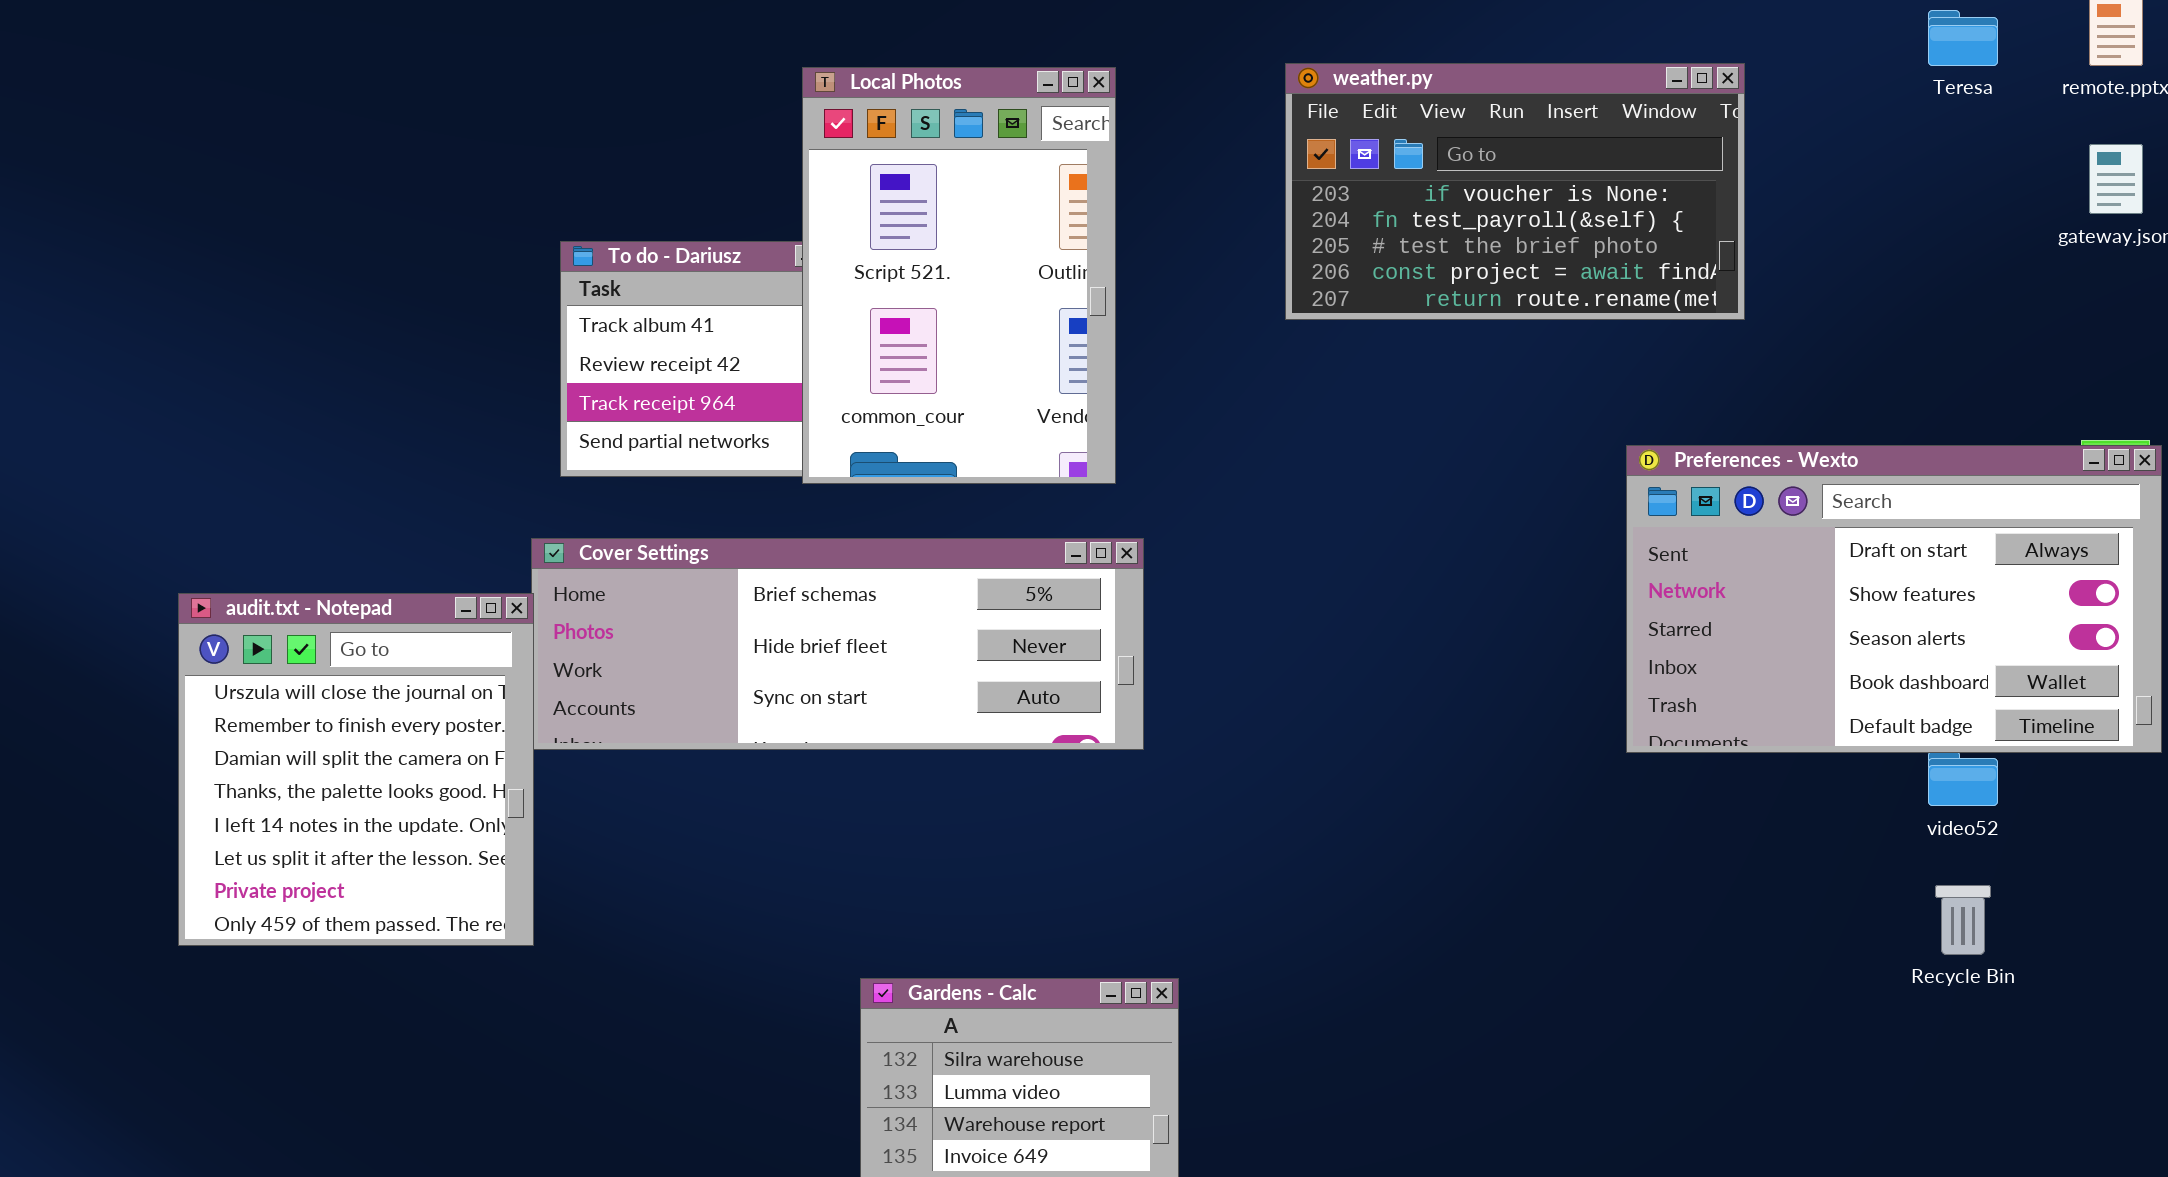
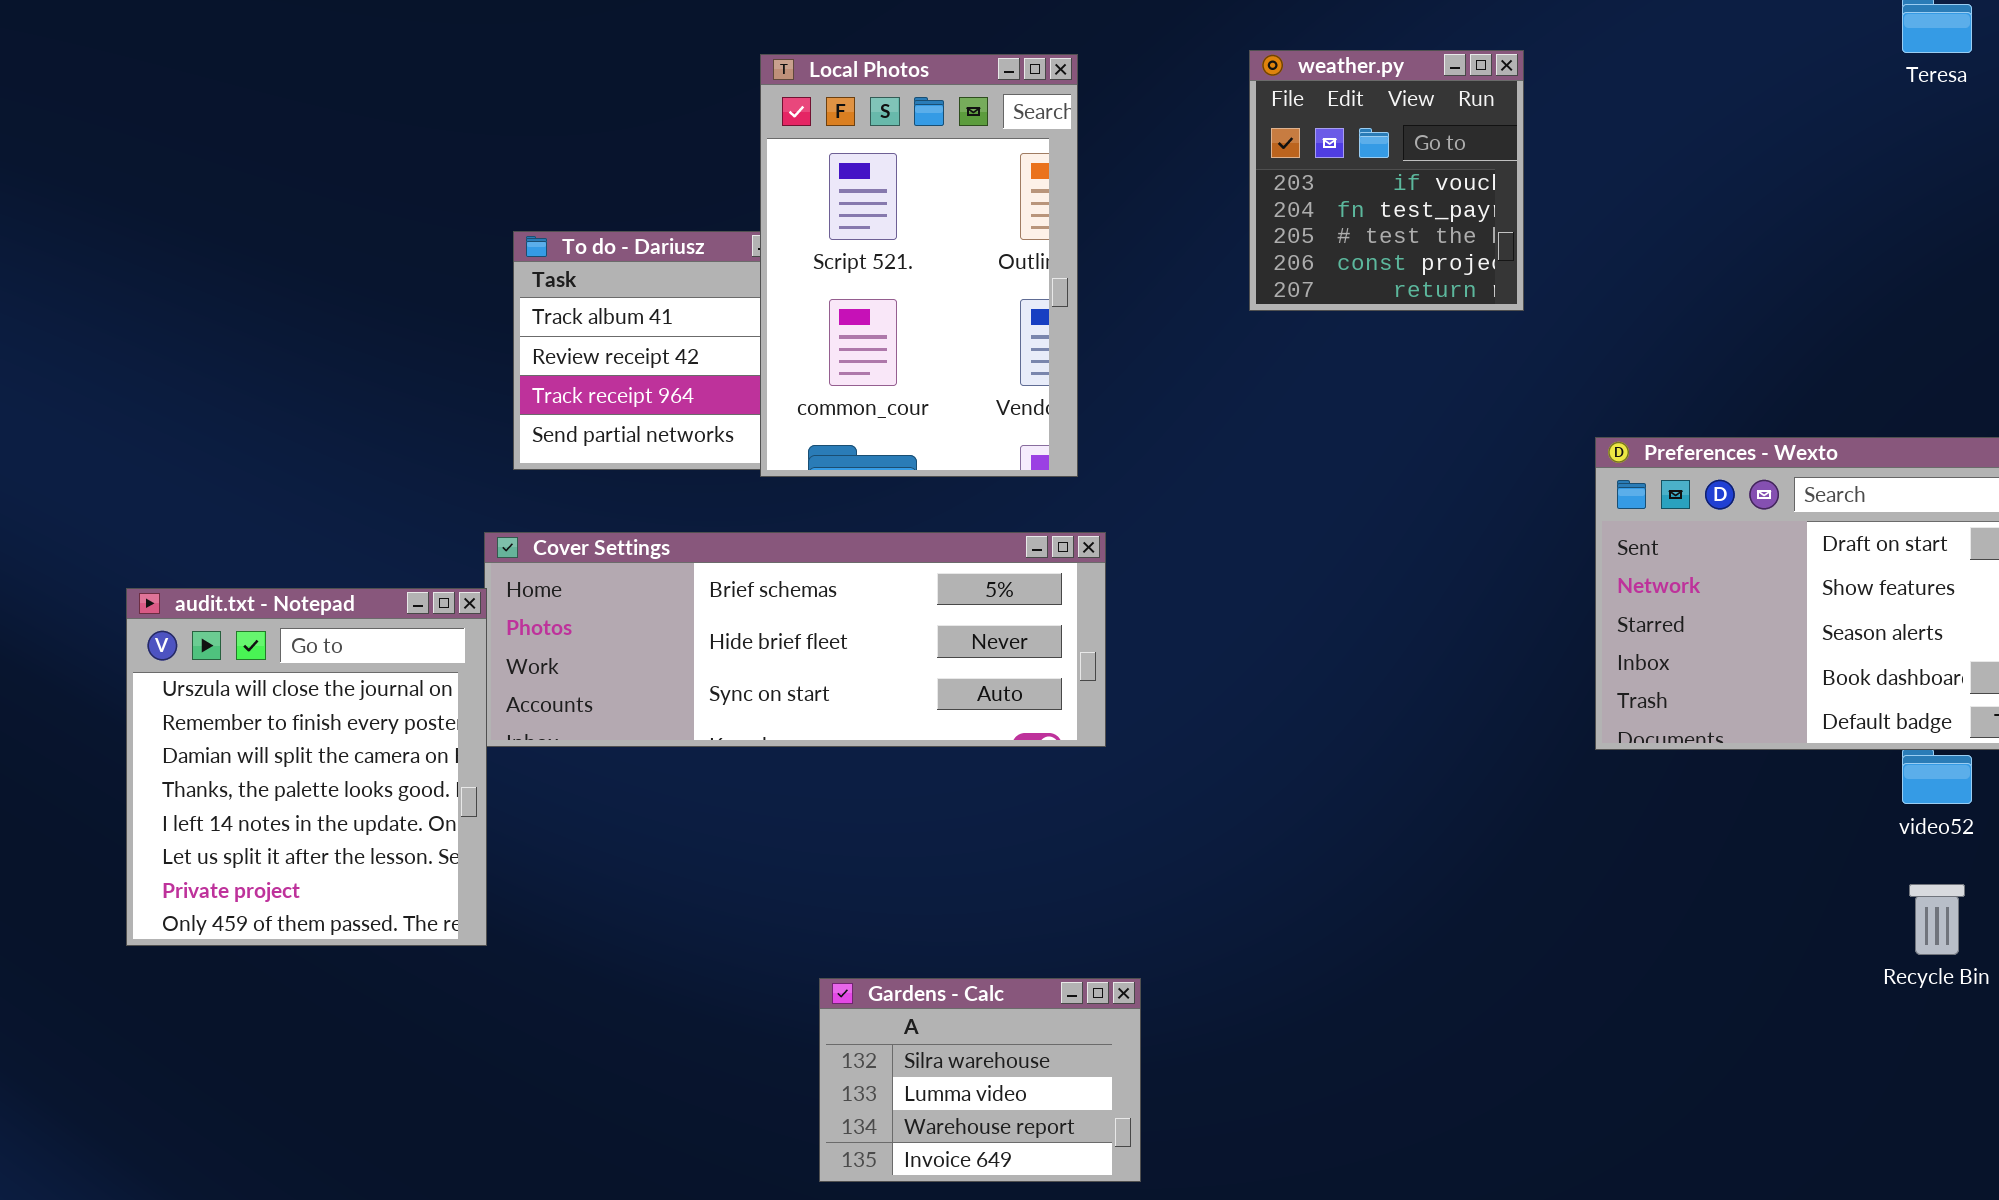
weather.py: [1285,63,1745,320] -> [1249,50,1524,311], resized

